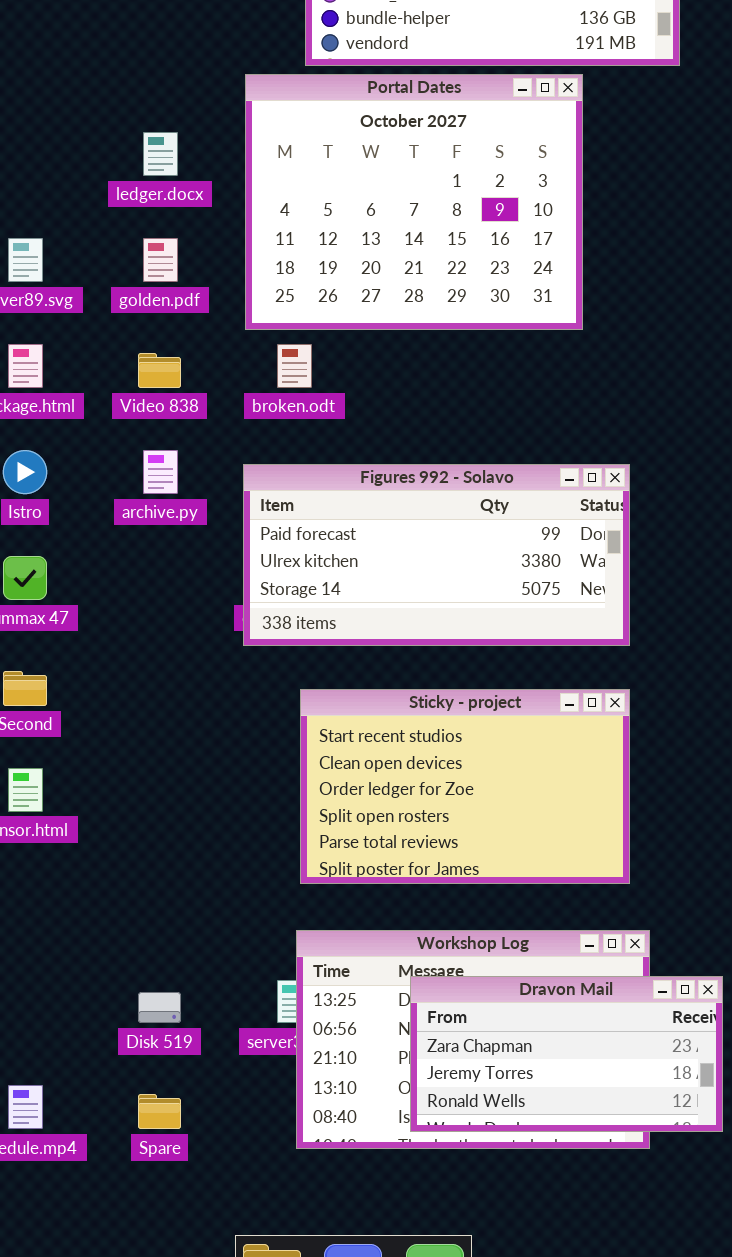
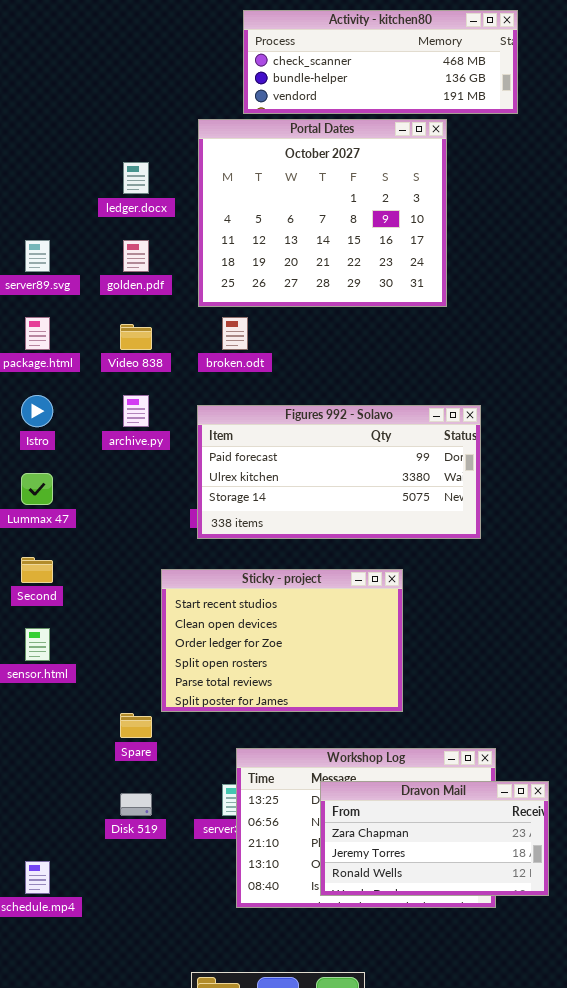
Sticky - project: [300,689,630,884] -> [161,569,403,712], moved
Spare: [138,1094,181,1129] -> [120,713,152,738], moved

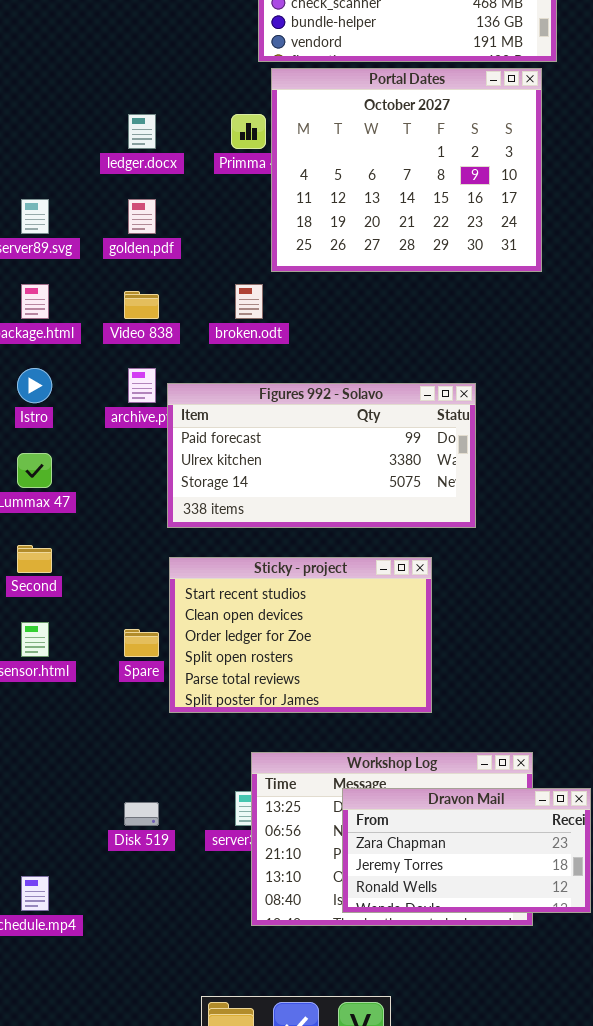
Portal Dates: [198,119,447,307] -> [271,68,542,272], moved
Figures 992 - Solavo: [197,405,481,539] -> [167,383,476,528], moved
Spare: [120,713,152,738] -> [124,629,159,657], moved

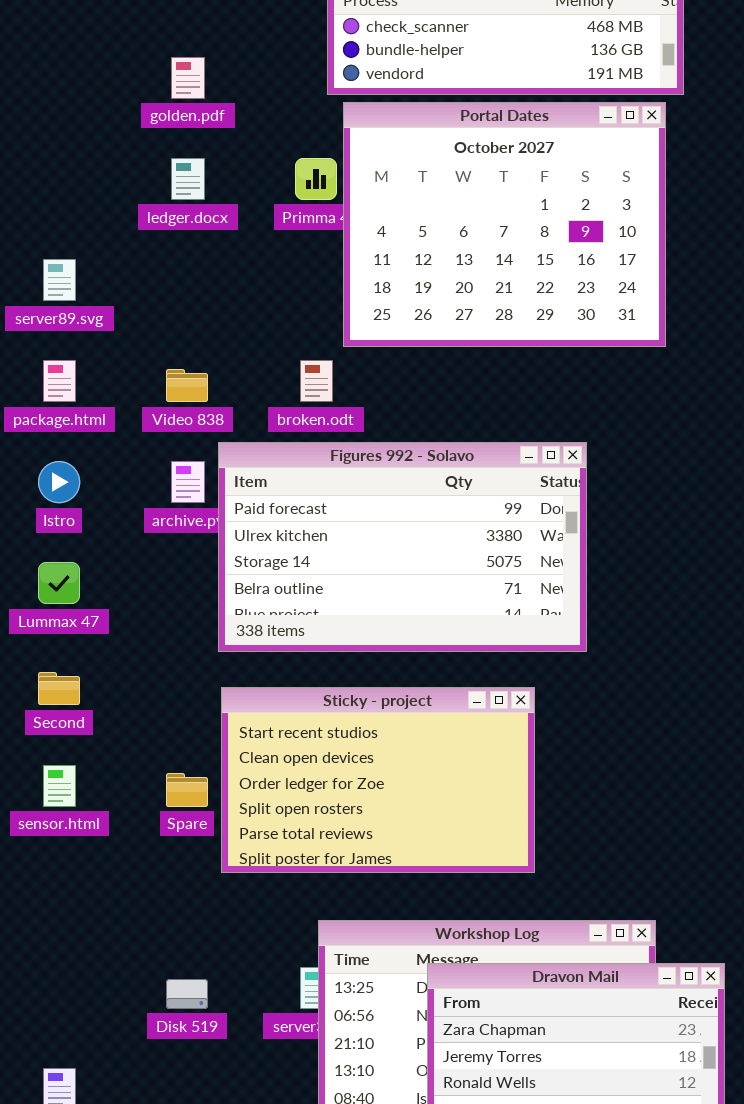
golden.pdf: [128,199,156,234] -> [171,57,205,99], moved
Figures 992 - Solavo: [167,383,476,528] -> [218,442,587,652], resized

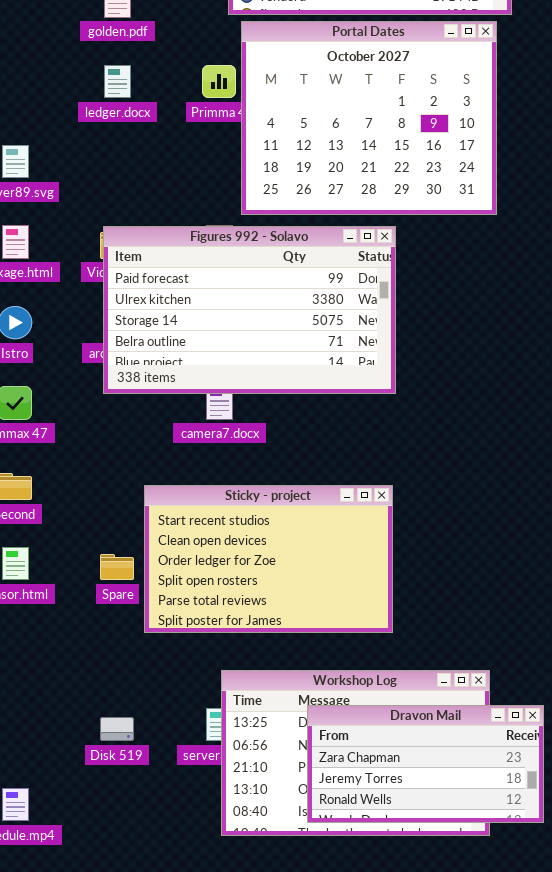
Figures 992 - Solavo: [218,442,587,652] -> [103,226,396,394], moved

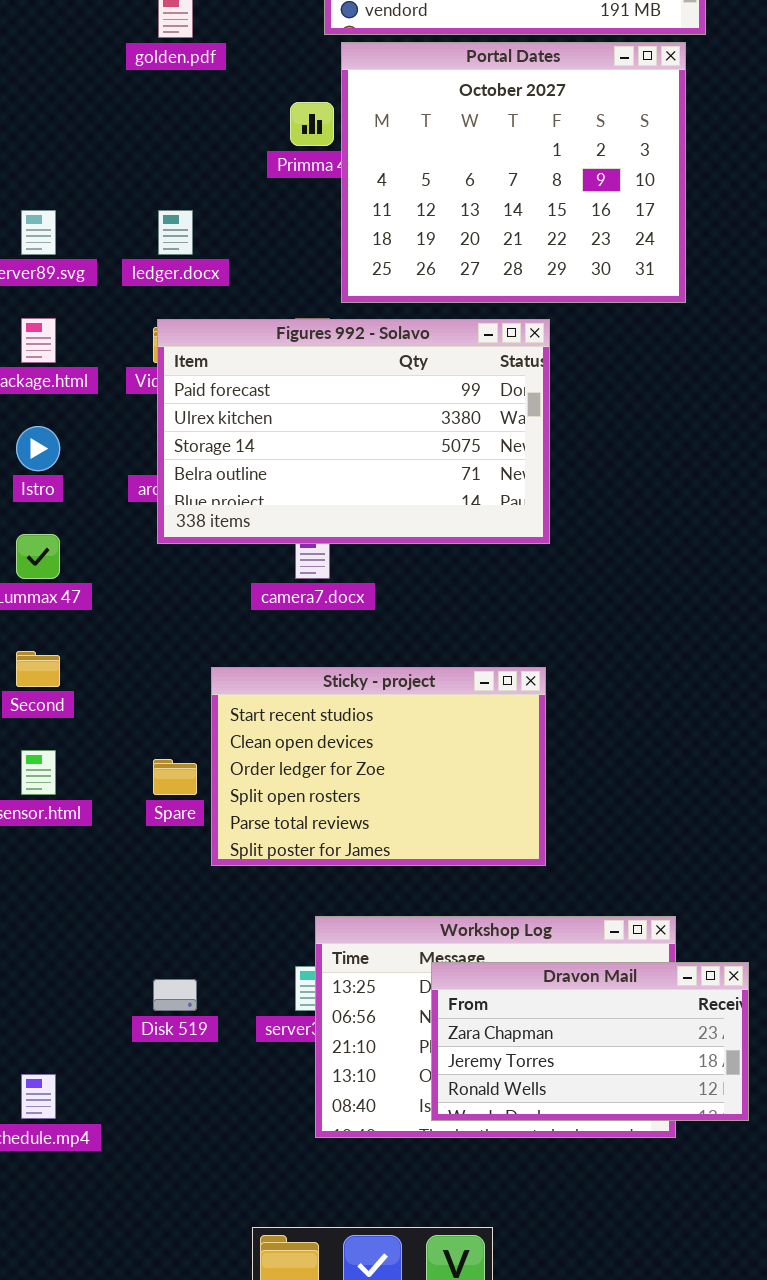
ledger.docx: [104,65,131,98] -> [158,210,193,255], moved

